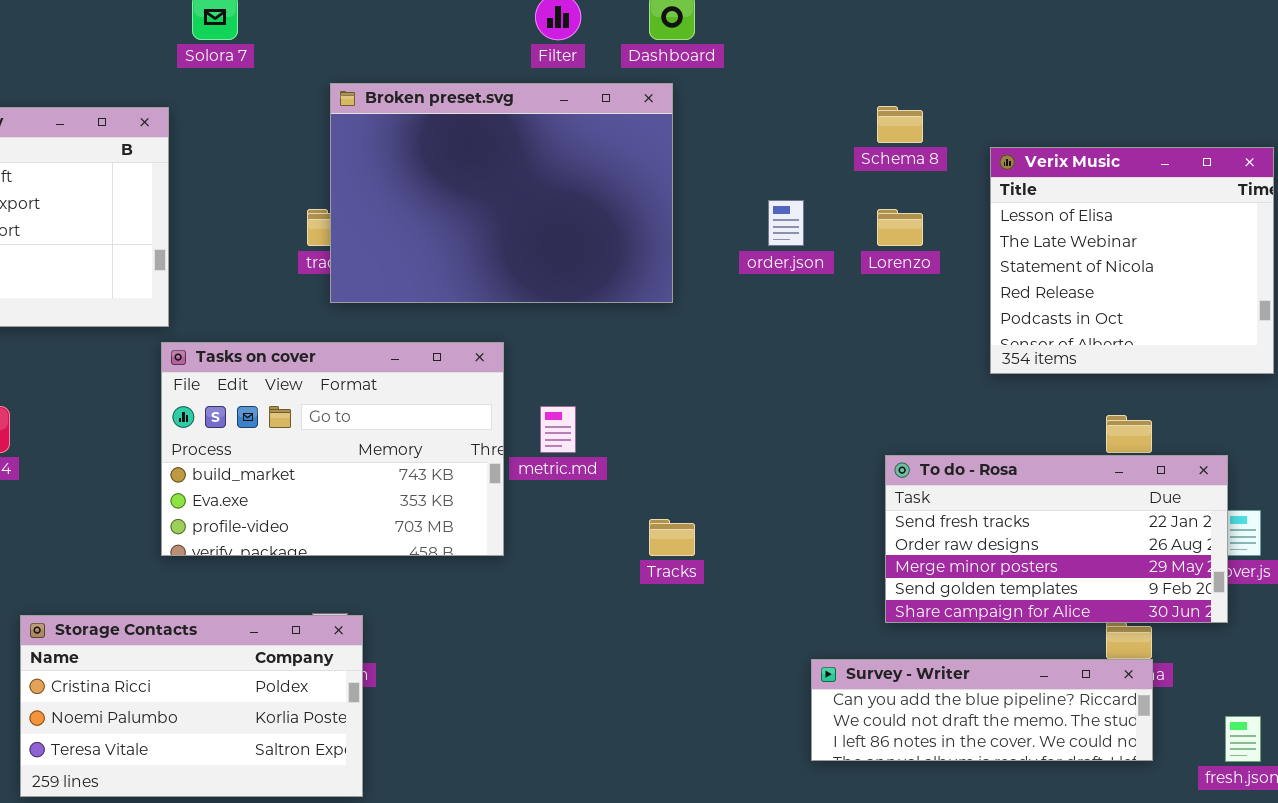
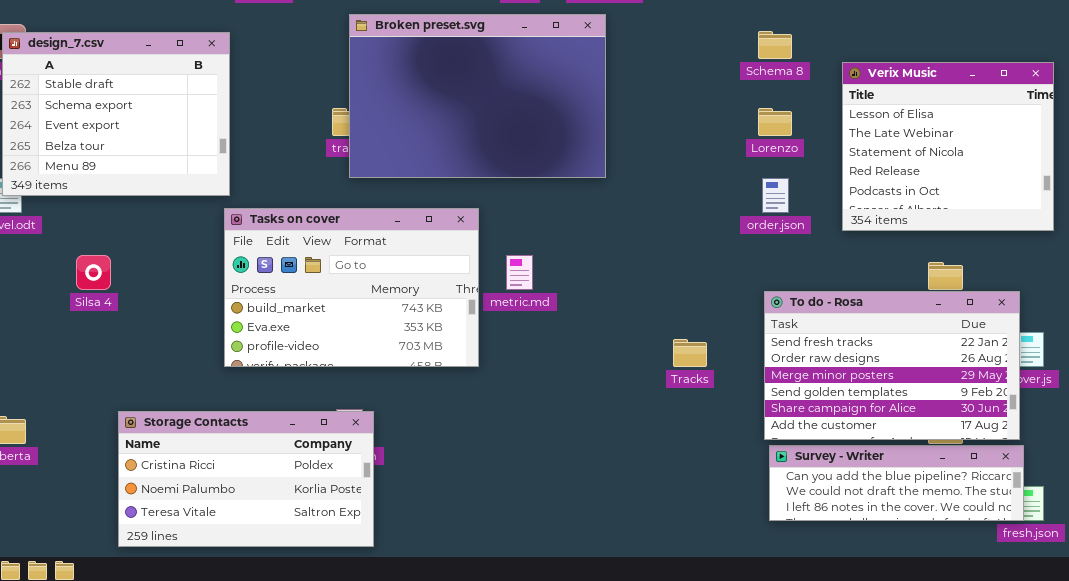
order.json: [768,200,804,246] -> [762,178,789,213], moved
To do - Rosa: [885,455,1228,623] -> [764,291,1020,440], resized
Tracks: [649,519,695,556] -> [673,339,707,367], moved
Survey - Writer: [811,659,1153,761] -> [769,445,1024,521], moved

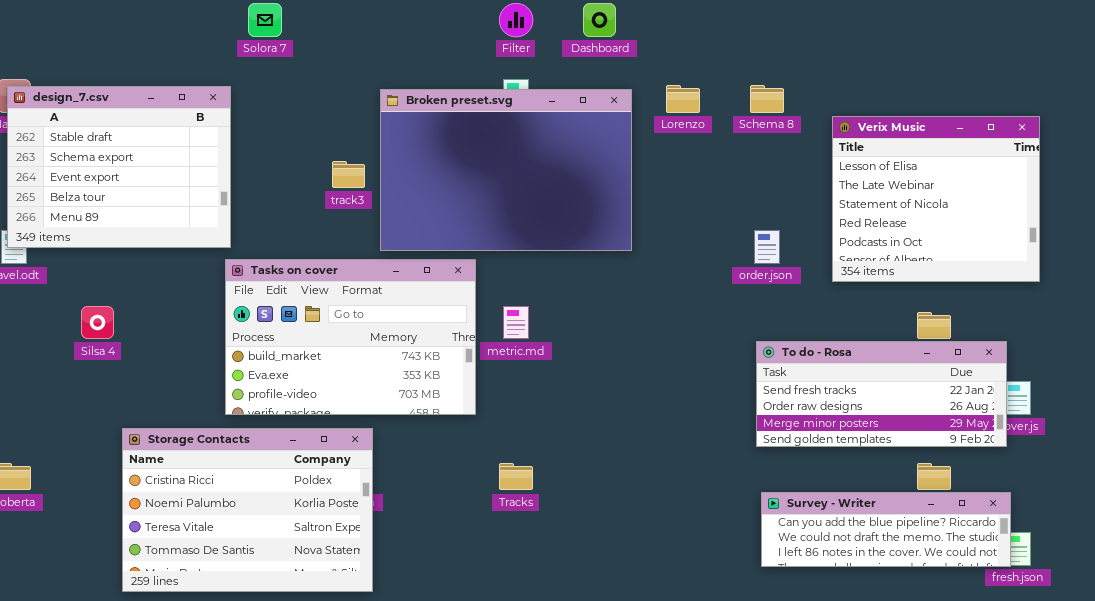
Broken preset.svg: [349,14,606,178] -> [380,89,632,251], moved
Lorenzo: [758,108,792,136] -> [666,85,700,113], moved
To do - Rosa: [764,291,1020,440] -> [756,341,1007,447], resized
Tracks: [673,339,707,367] -> [499,463,533,490], moved
Storage Contacts: [118,411,374,547] -> [122,428,373,592], resized

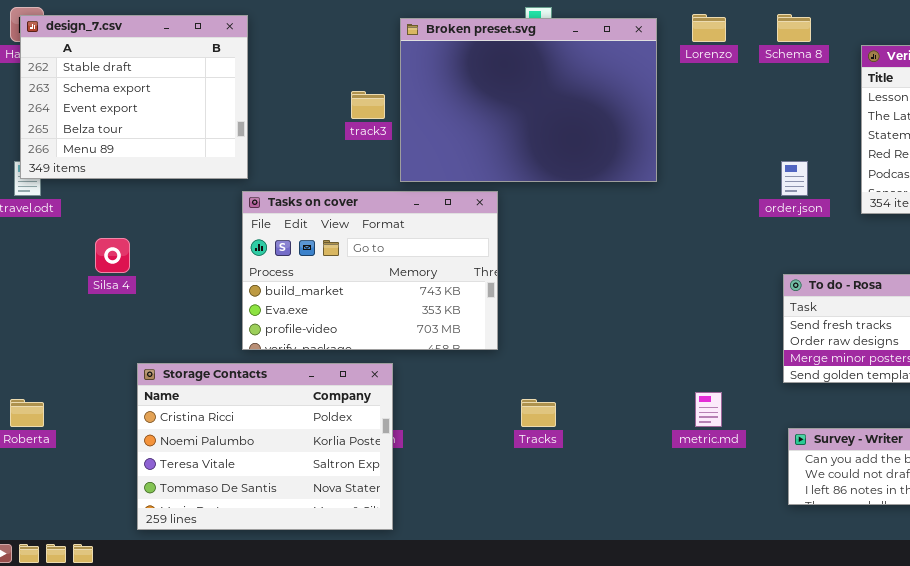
metric.md: [503,306,529,339] -> [695,392,722,427], moved

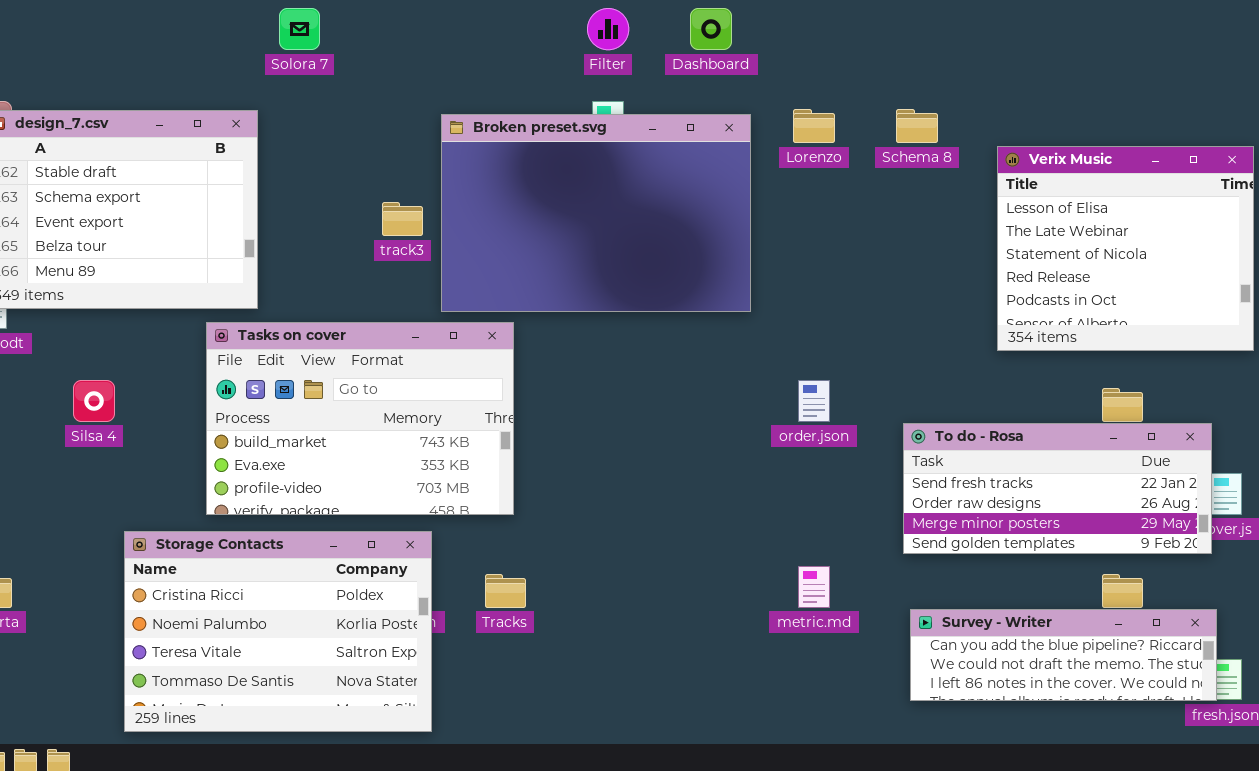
order.json: [781,161,808,196] -> [798,380,830,422], moved
Tasks on cover: [242,191,498,350] -> [206,322,514,515], moved
Tracks: [521,399,556,427] -> [485,574,526,608], moved

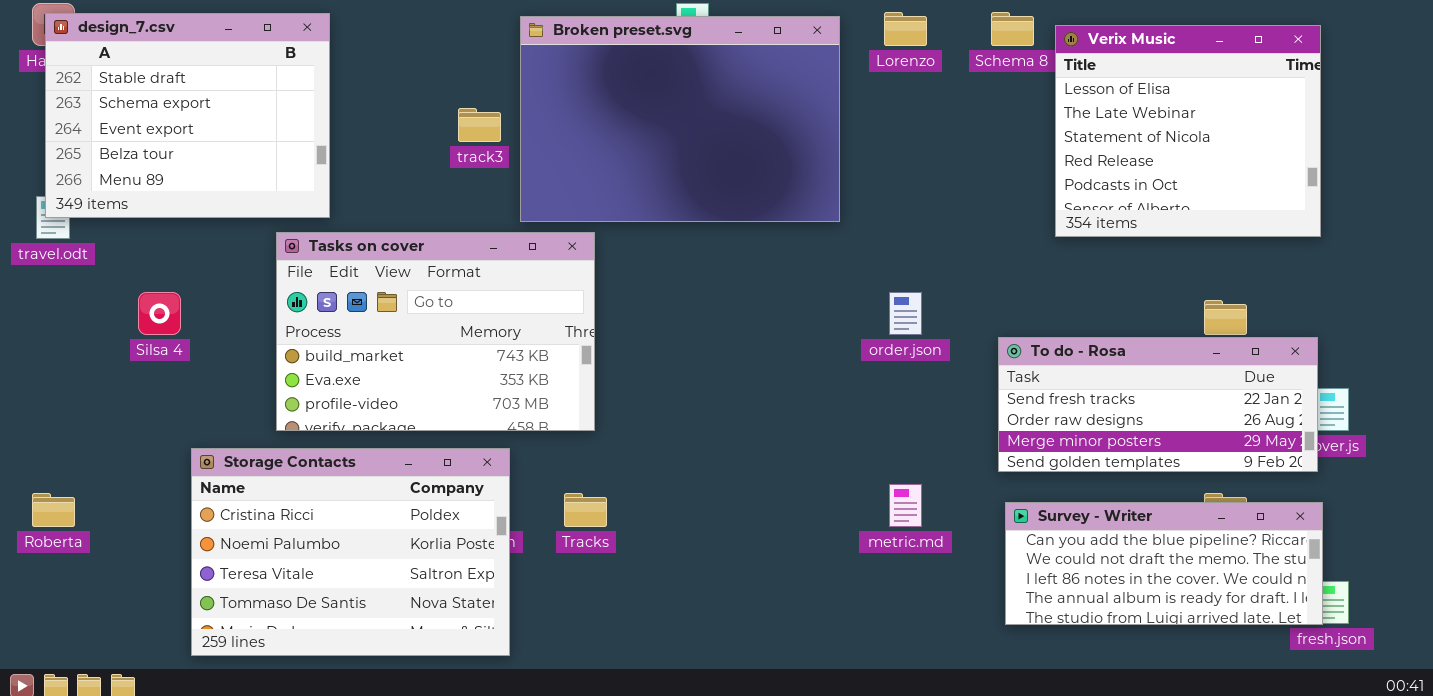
Verix Music: [997,146,1254,351] -> [1055,25,1321,237], moved
Survey - Writer: [910,609,1217,701] -> [1005,502,1323,625], resized

